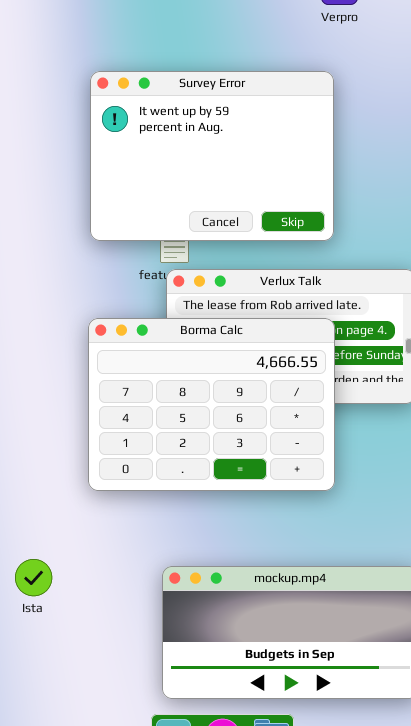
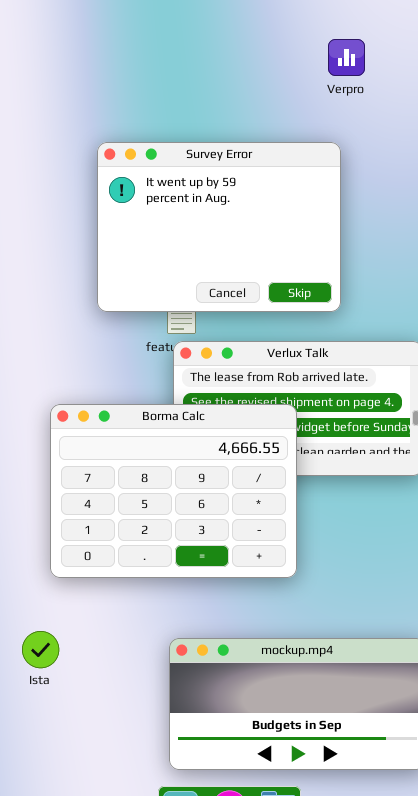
Borma Calc: [88,318,335,491] -> [50,404,297,578], moved

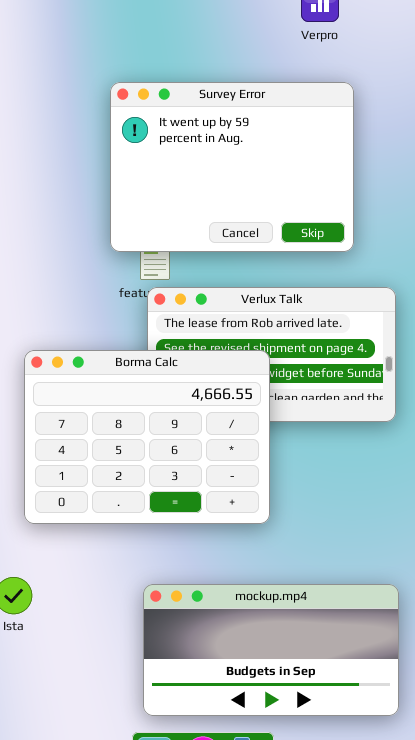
Survey Error: [97,142,341,312] -> [110,82,354,252], moved

